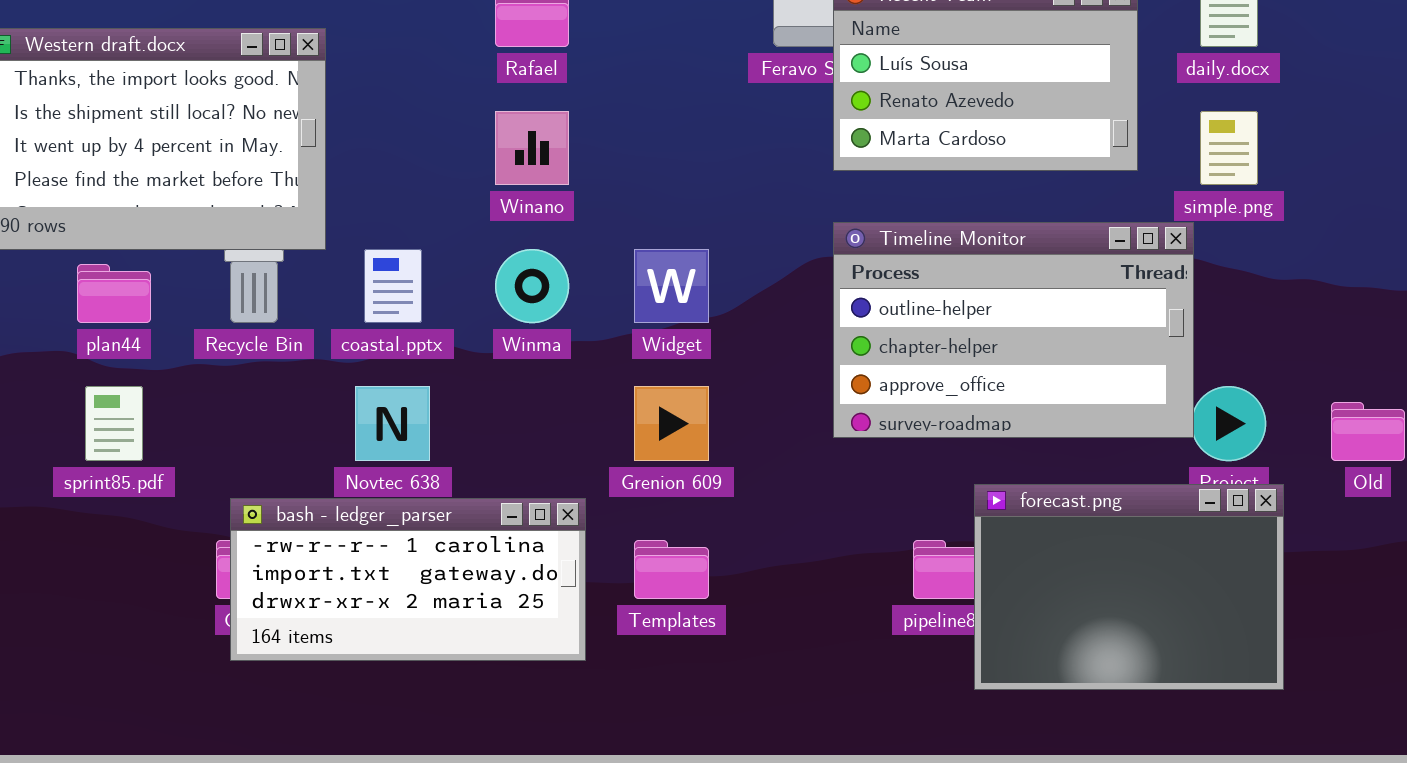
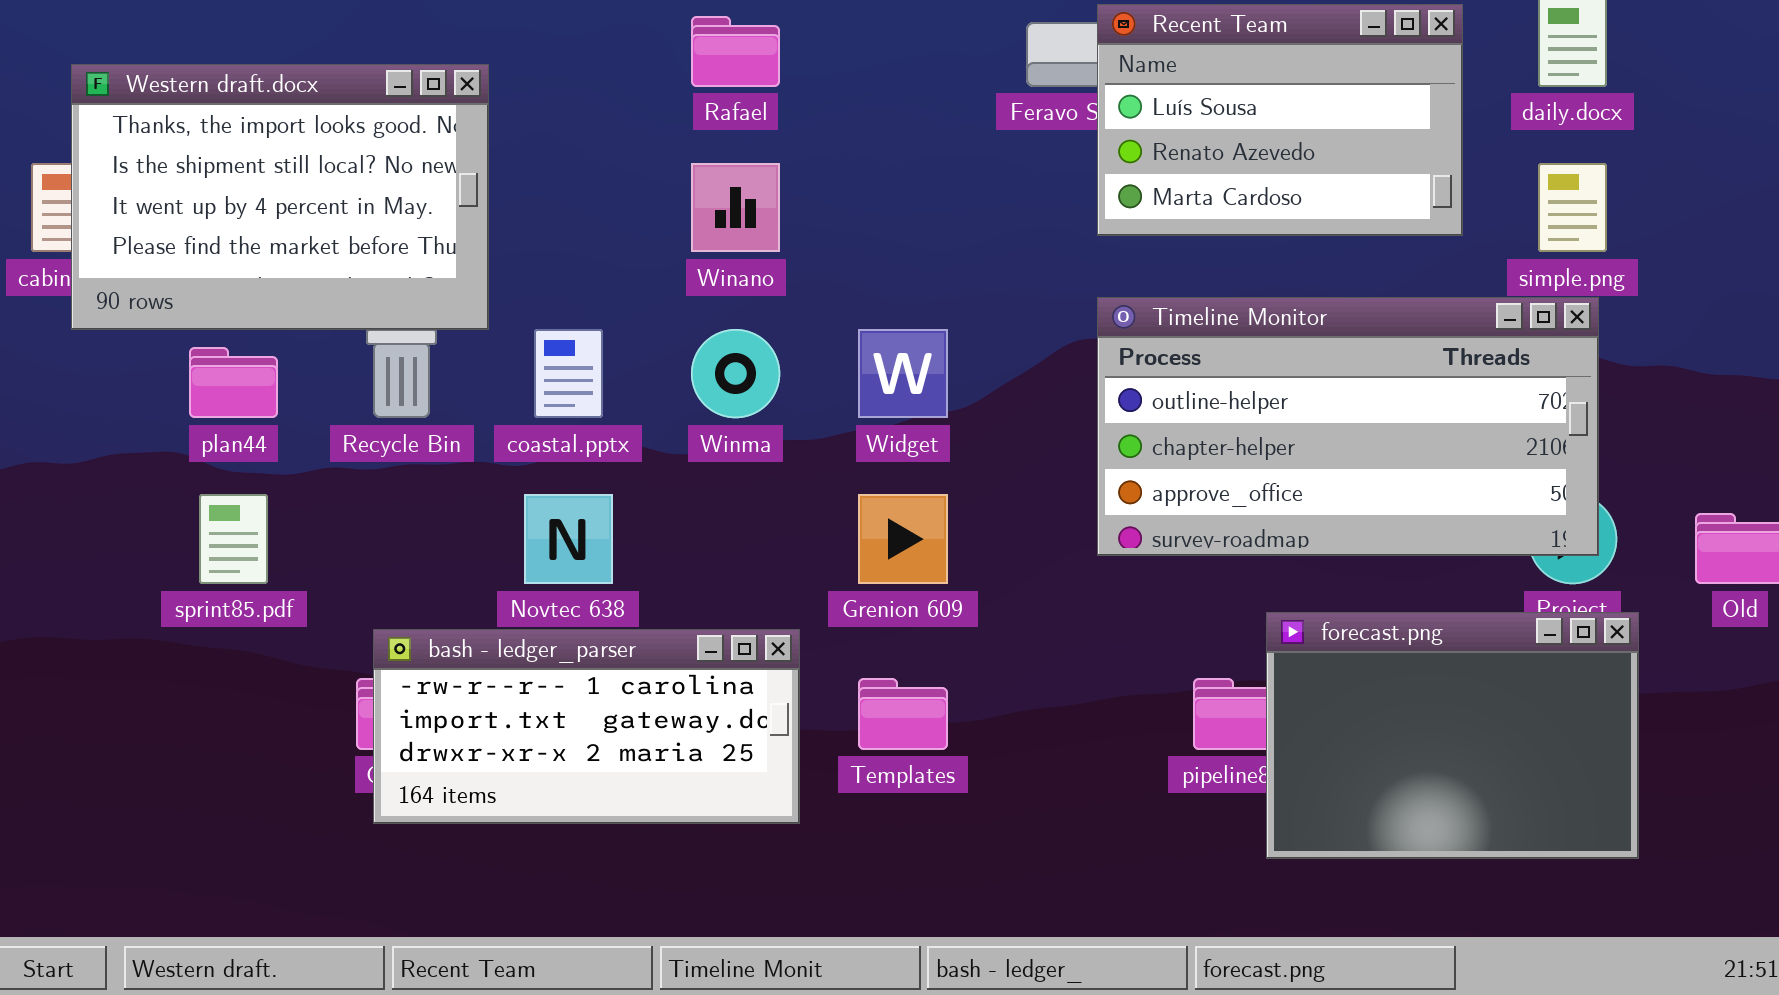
Timeline Monitor: [833,222,1194,438] -> [1097,297,1599,556], resized

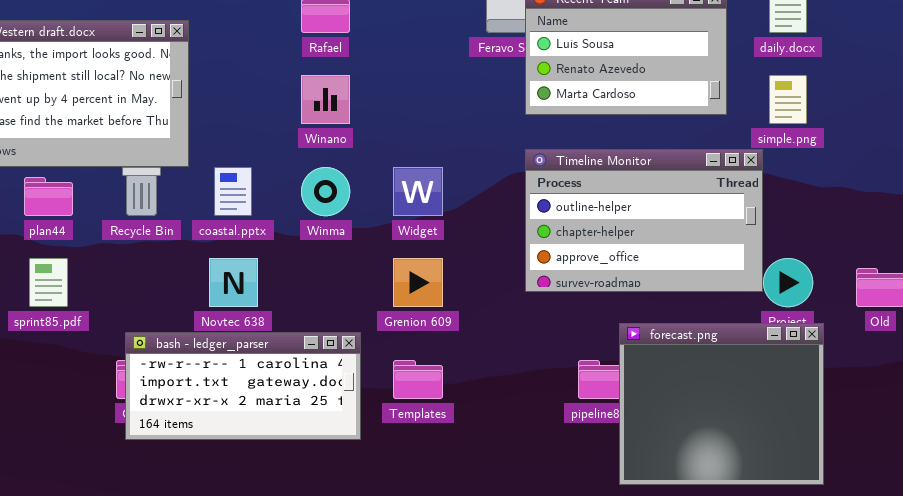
Timeline Monitor: [1097,297,1599,556] -> [525,149,763,292], resized
forecast.png: [1266,612,1639,859] -> [619,323,824,485], resized

